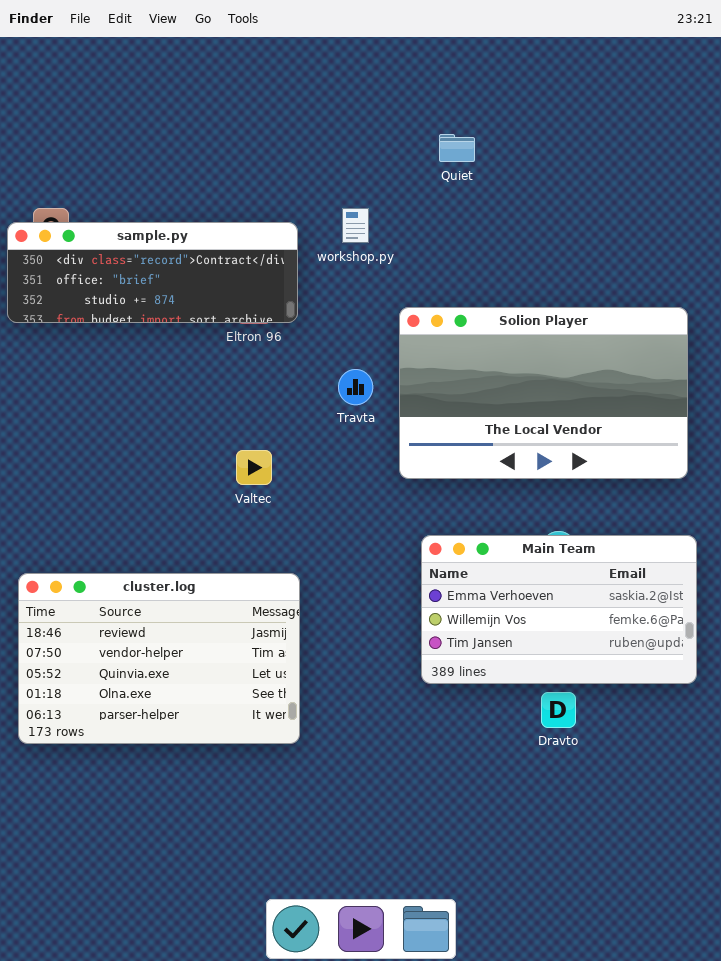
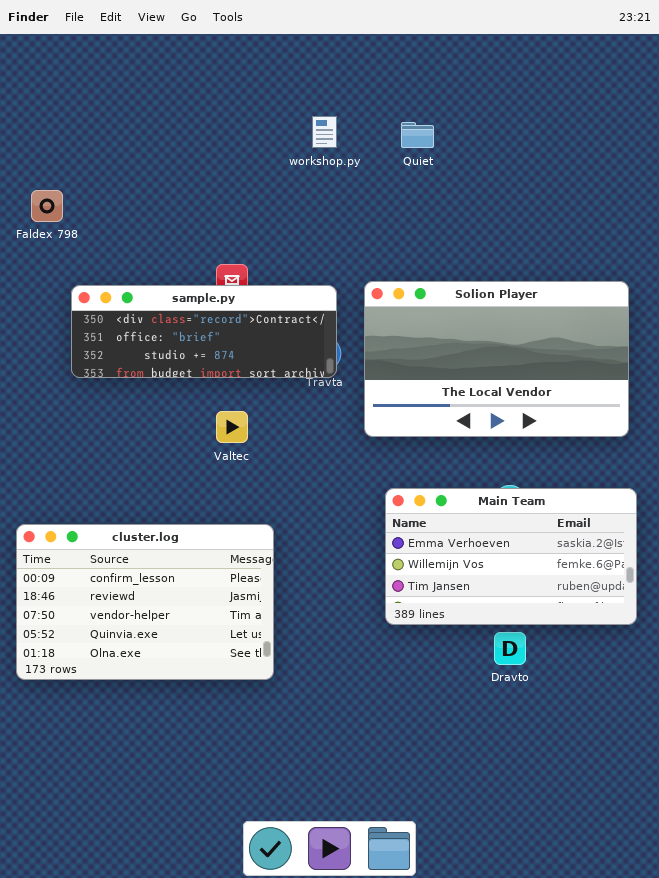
workshop.py: [342,208,369,243] -> [312,116,337,148], moved
sample.py: [7,222,298,323] -> [71,285,337,378], moved
cluster.log: [18,573,300,744] -> [16,524,274,680], scrolled up 1 row

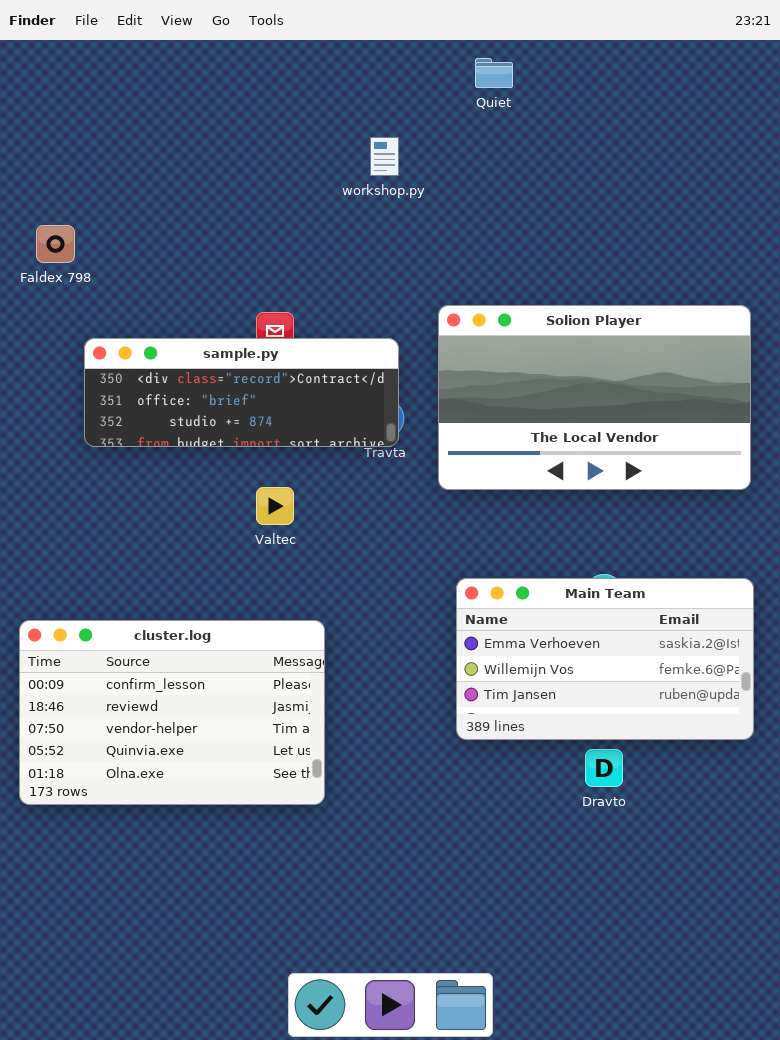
Quiet: [401,122,434,148] -> [475,58,513,88], moved
Solion Player: [364,281,629,437] -> [438,305,751,490], moved

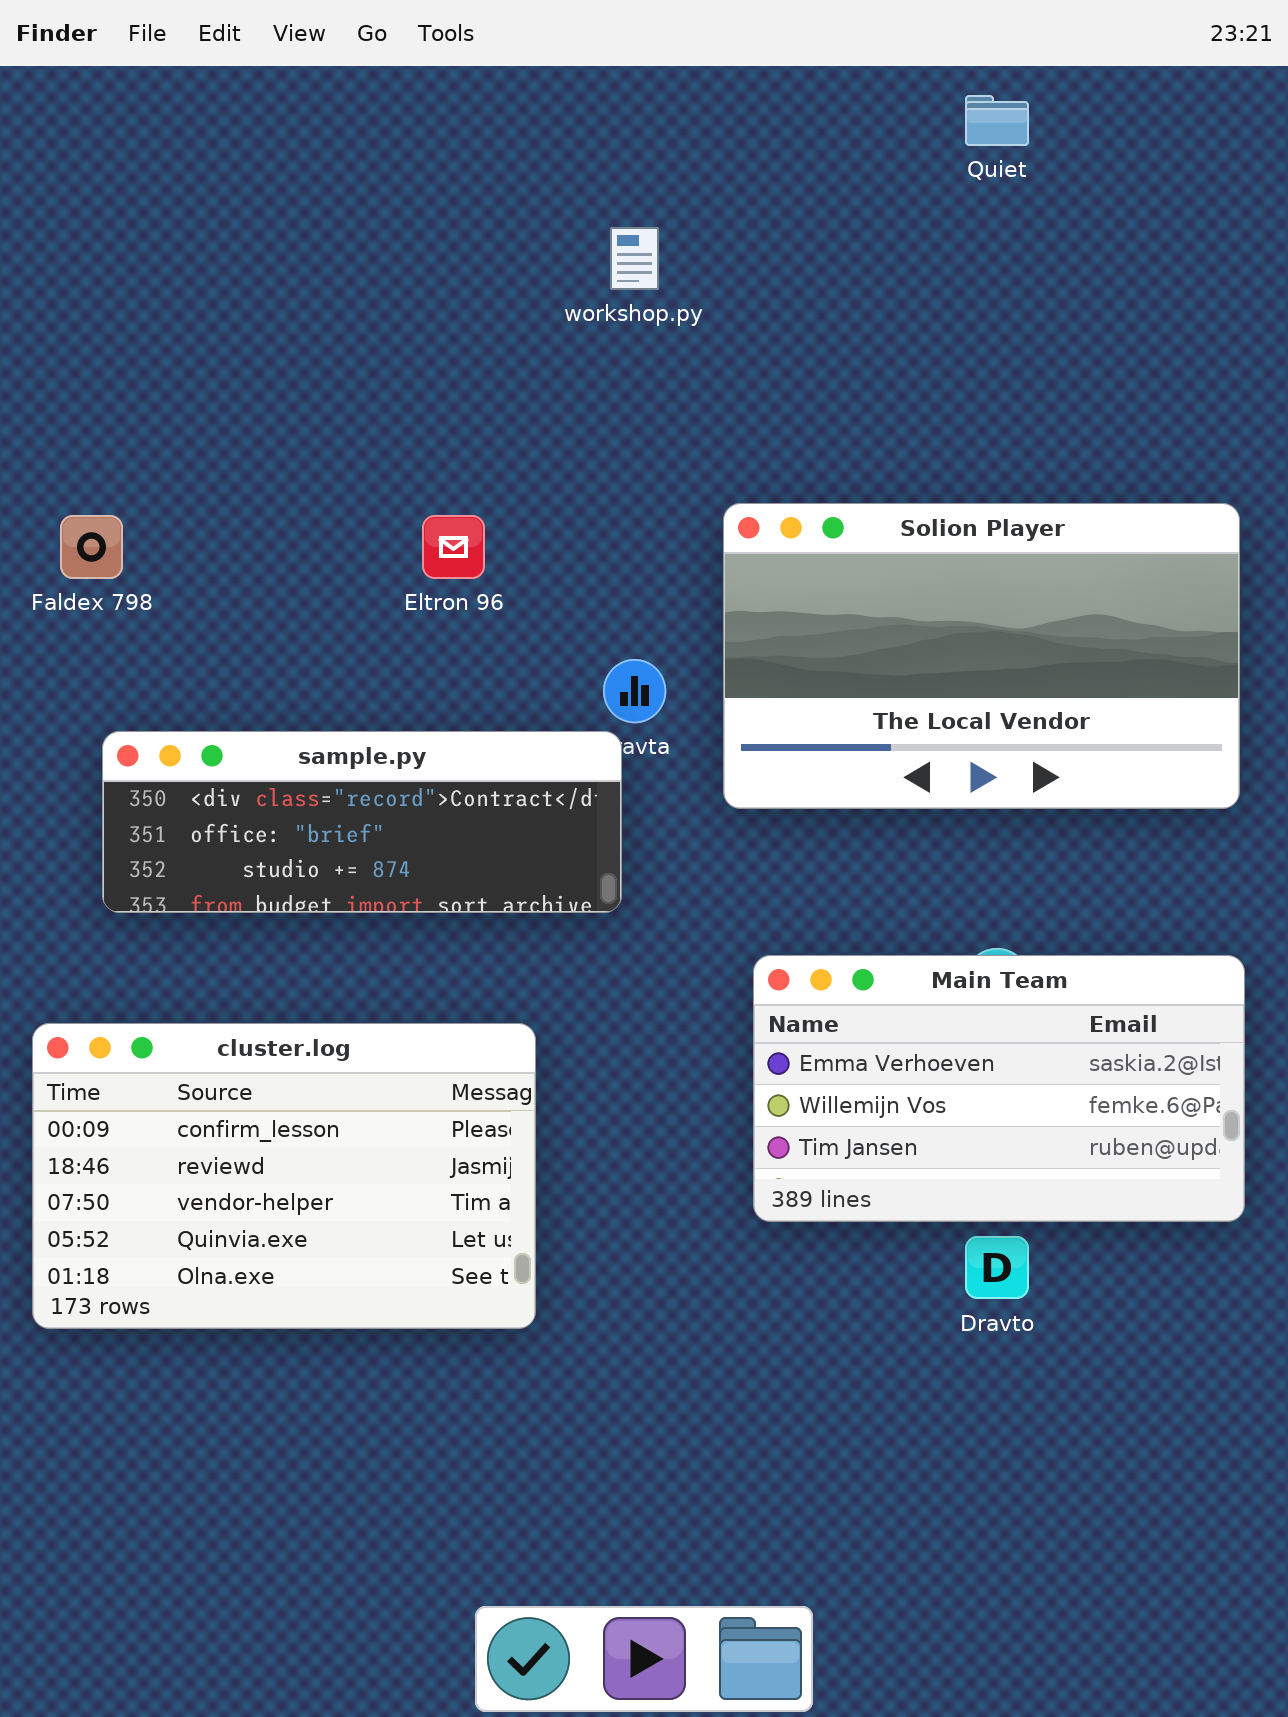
Quiet: [475,58,513,88] -> [965,95,1029,146], moved
Faldex 798: [36,225,75,263] -> [60,515,123,579], moved
sample.py: [84,338,399,447] -> [102,731,622,913], moved

